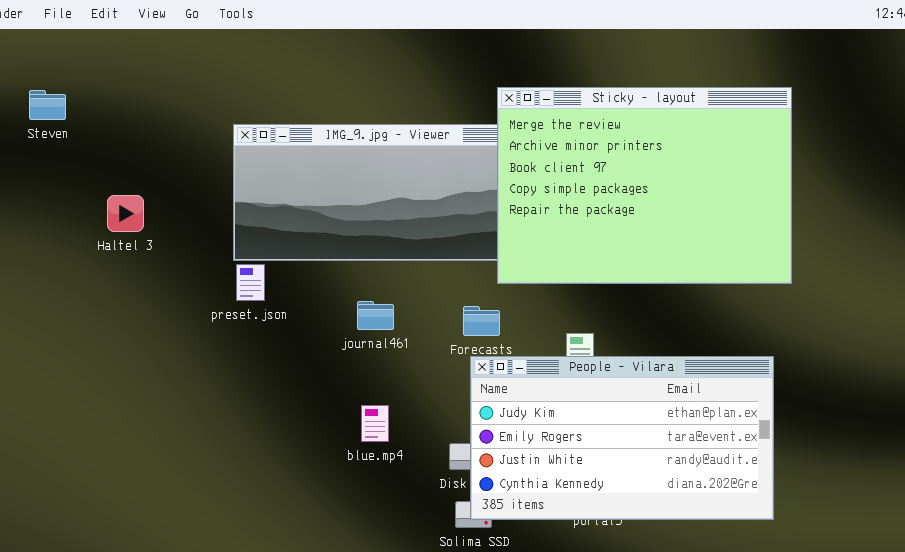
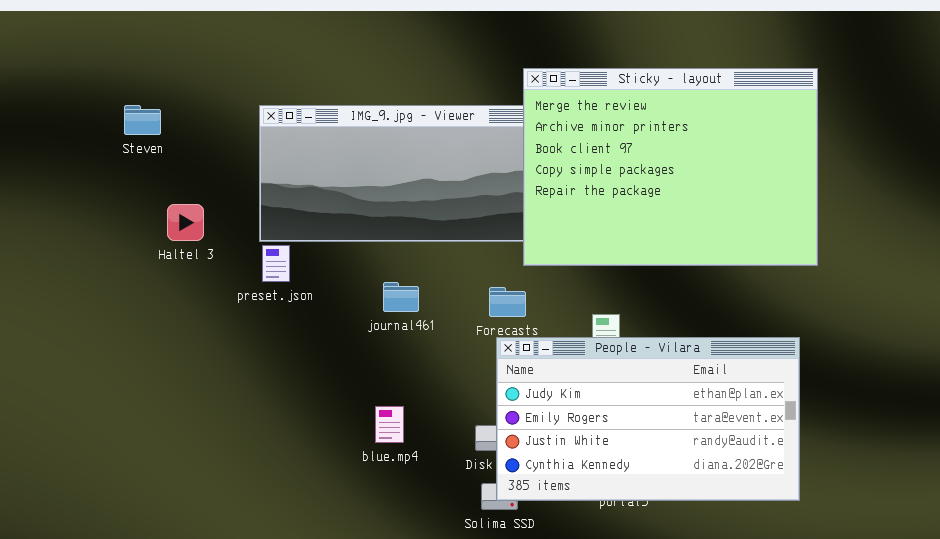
Steven: [29,90,66,120] -> [124,105,161,135], moved
Haltel 3: [107,195,144,232] -> [167,204,204,241], moved
blue.mp4: [361,405,389,442] -> [375,406,404,443], moved

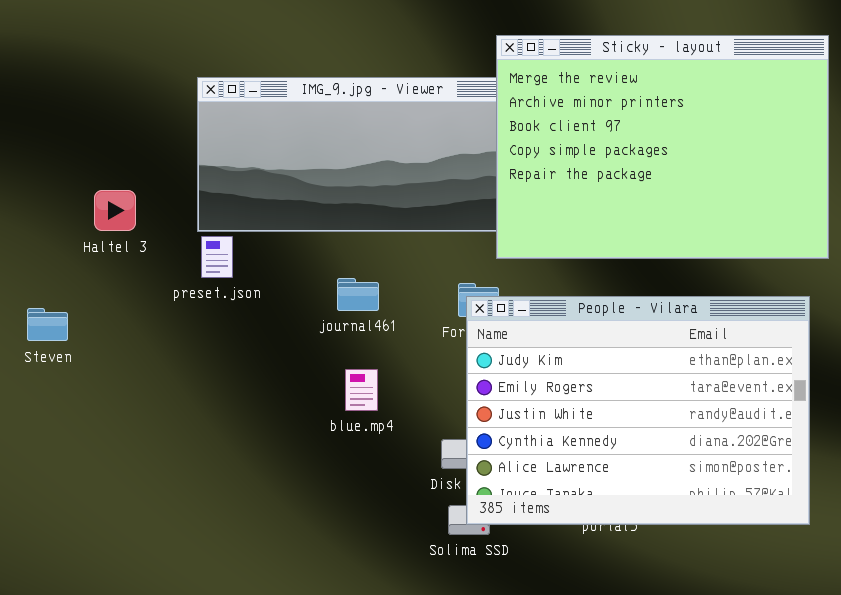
Steven: [124,105,161,135] -> [27,308,68,341], moved
People - Vilara: [496,337,800,501] -> [466,296,810,525], resized
blue.mp4: [375,406,404,443] -> [345,369,378,411], moved

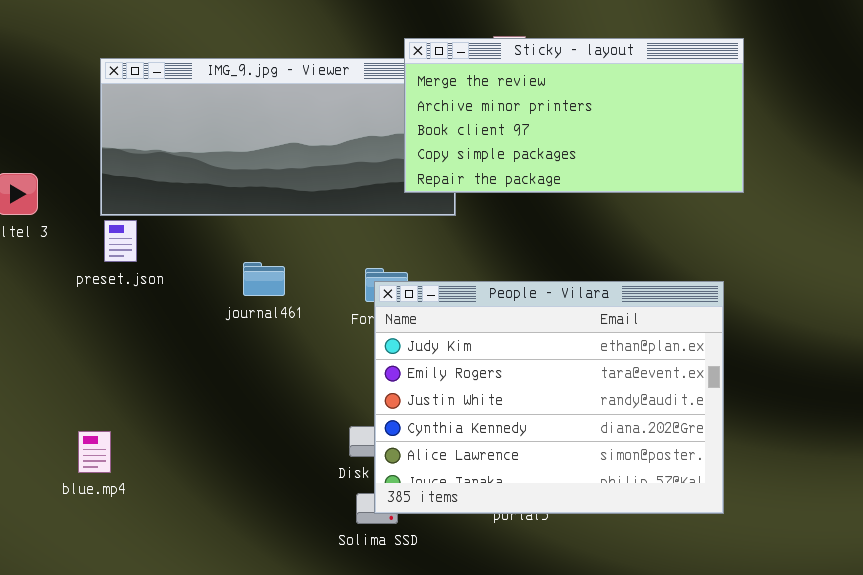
Sticky - layout: [496,35,829,259] -> [404,38,744,193], moved, resized
blue.mp4: [345,369,378,411] -> [78,431,111,473], moved

